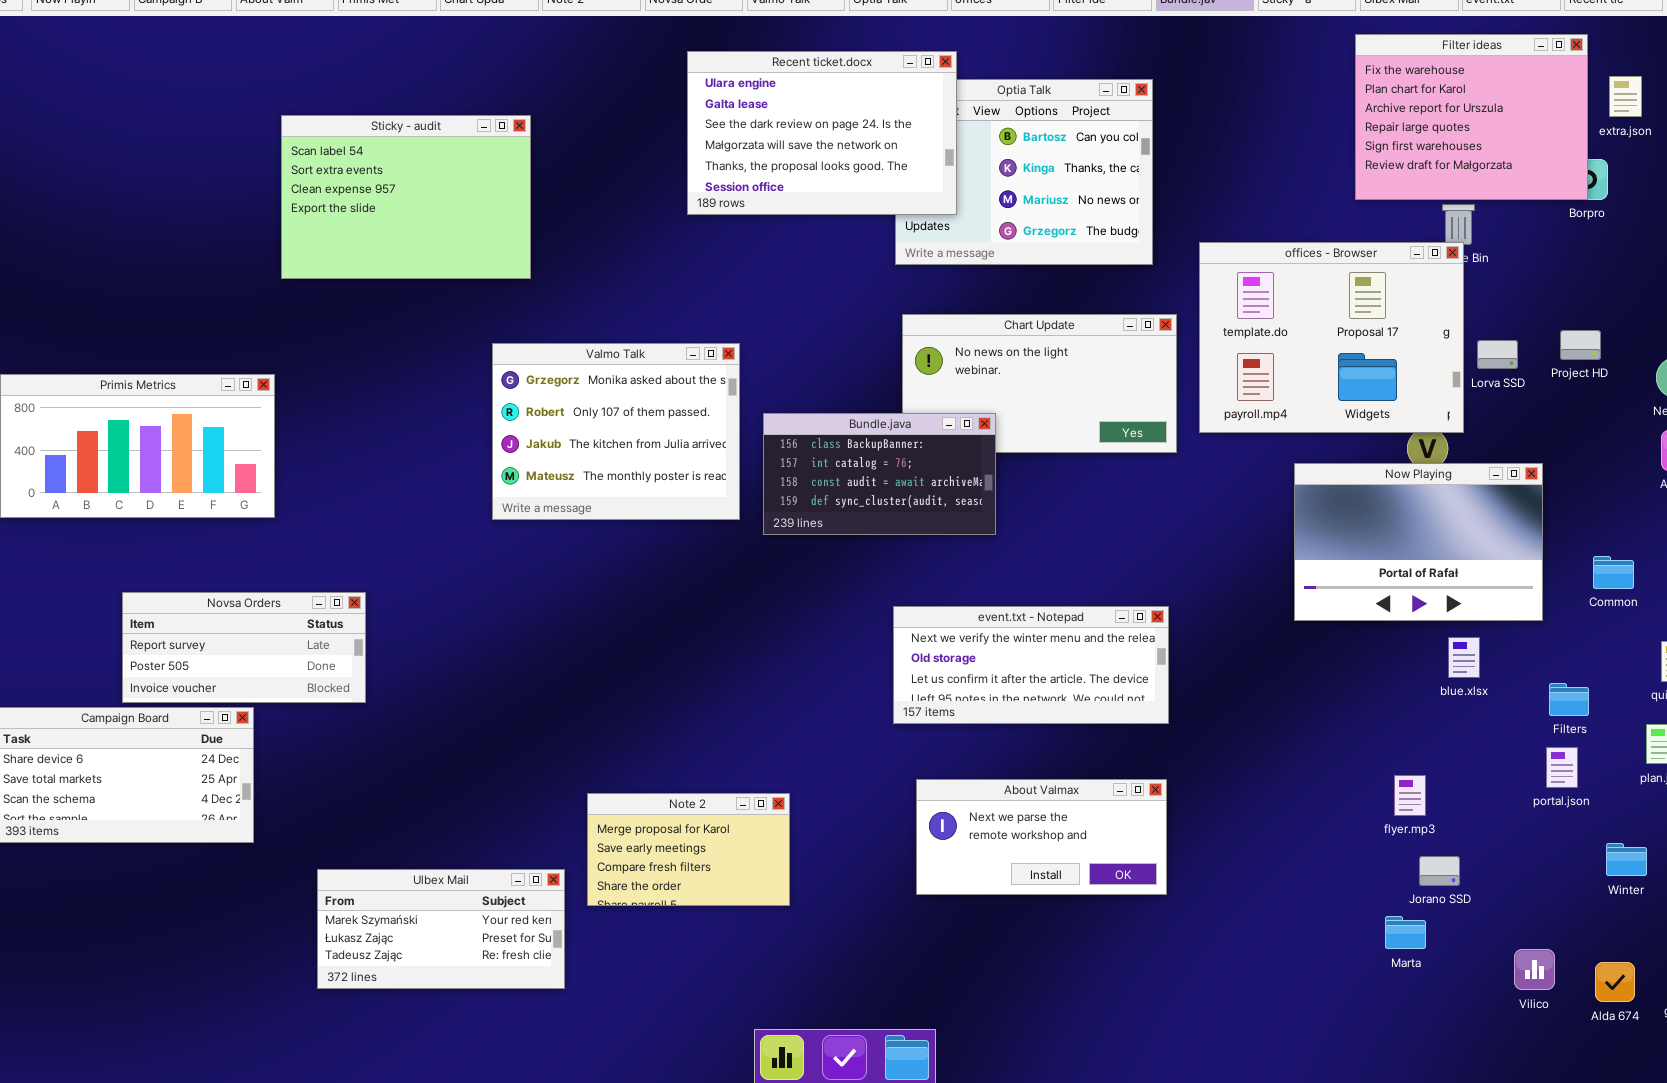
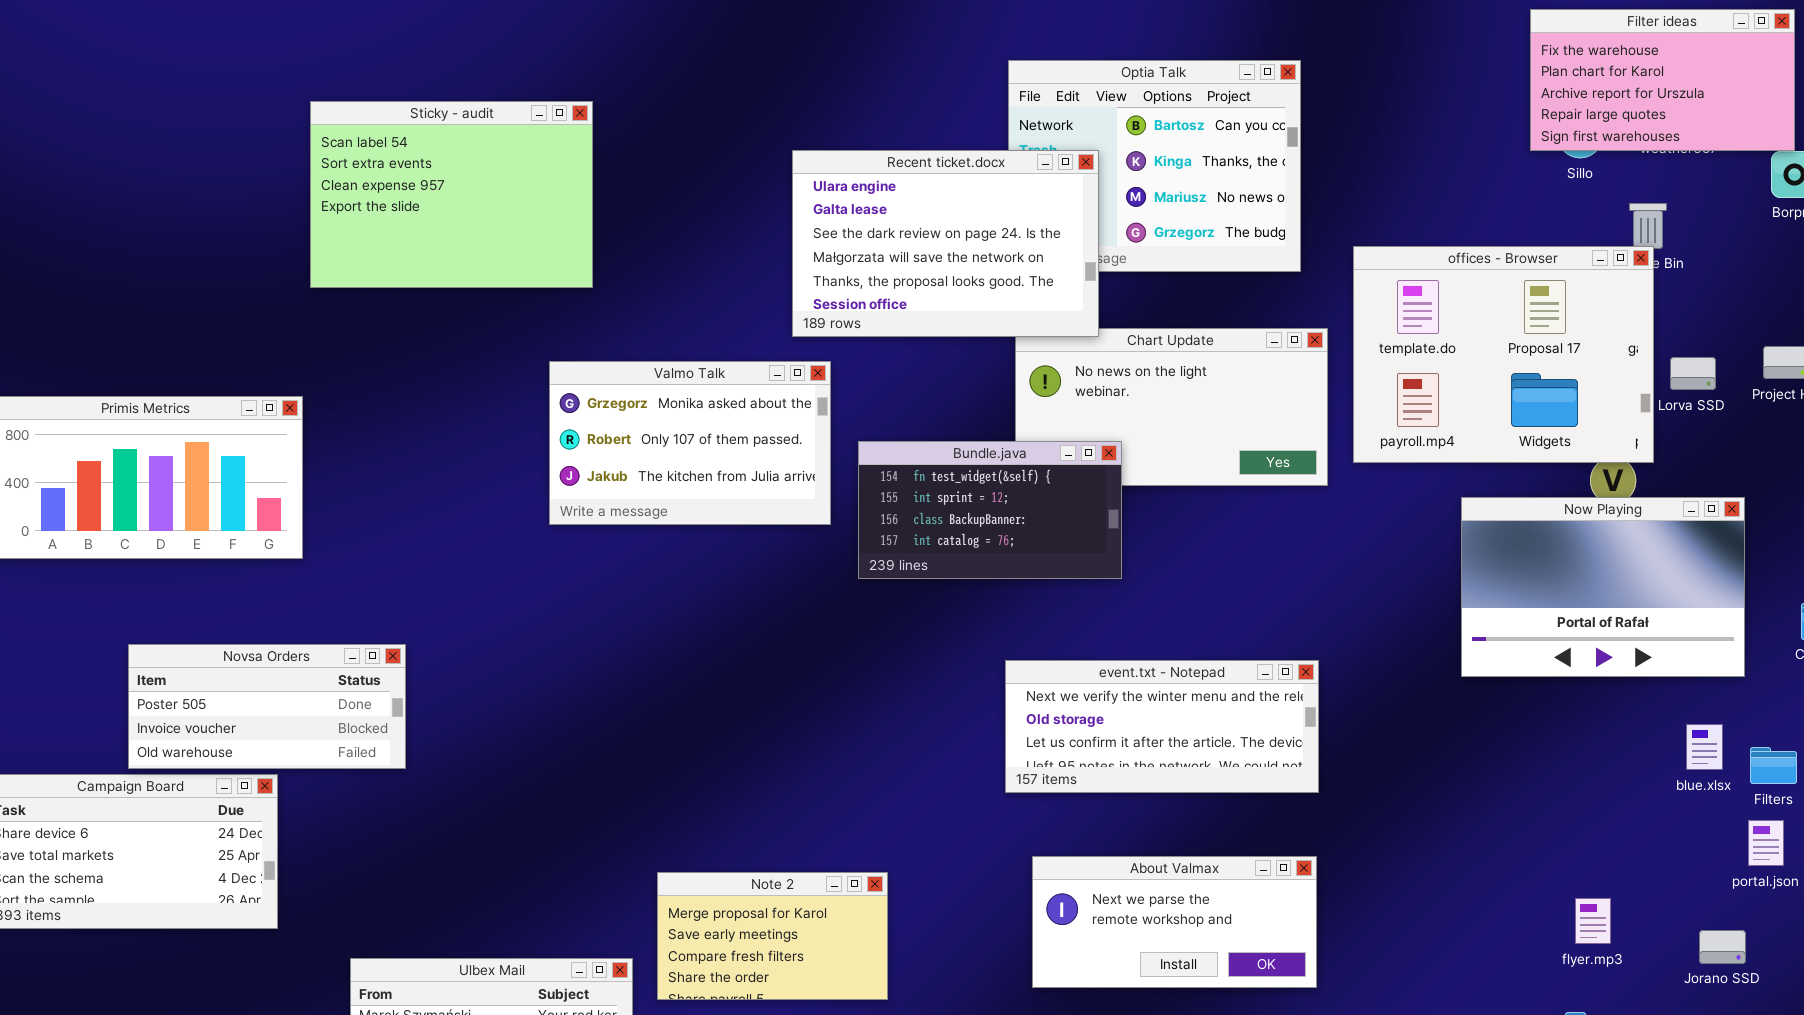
Filter ideas: [1355,34,1588,200] -> [1530,9,1795,151], resized
Recent ticket.docx: [687,51,957,215] -> [792,150,1099,337], moved
Valmo Talk: [492,343,740,520] -> [549,361,831,525], resized
Bundle.java: [763,413,996,535] -> [858,441,1122,579], scrolled up 2 rows
Novsa Orders: [122,592,366,703] -> [128,644,406,769], scrolled down 1 row
blue.xlsx: [1448,637,1480,678] -> [1686,724,1723,770], moved
flyer.mp3: [1394,775,1426,816] -> [1575,898,1611,944], moved
Jorano SSD: [1419,856,1460,886] -> [1699,930,1746,964], moved

